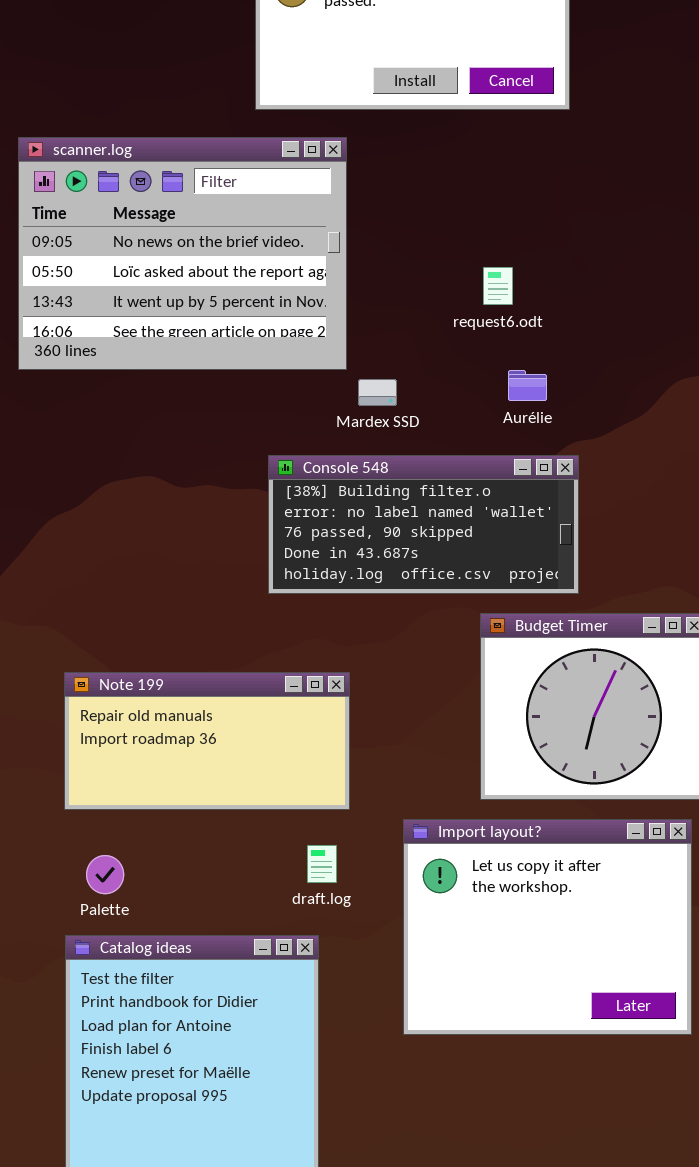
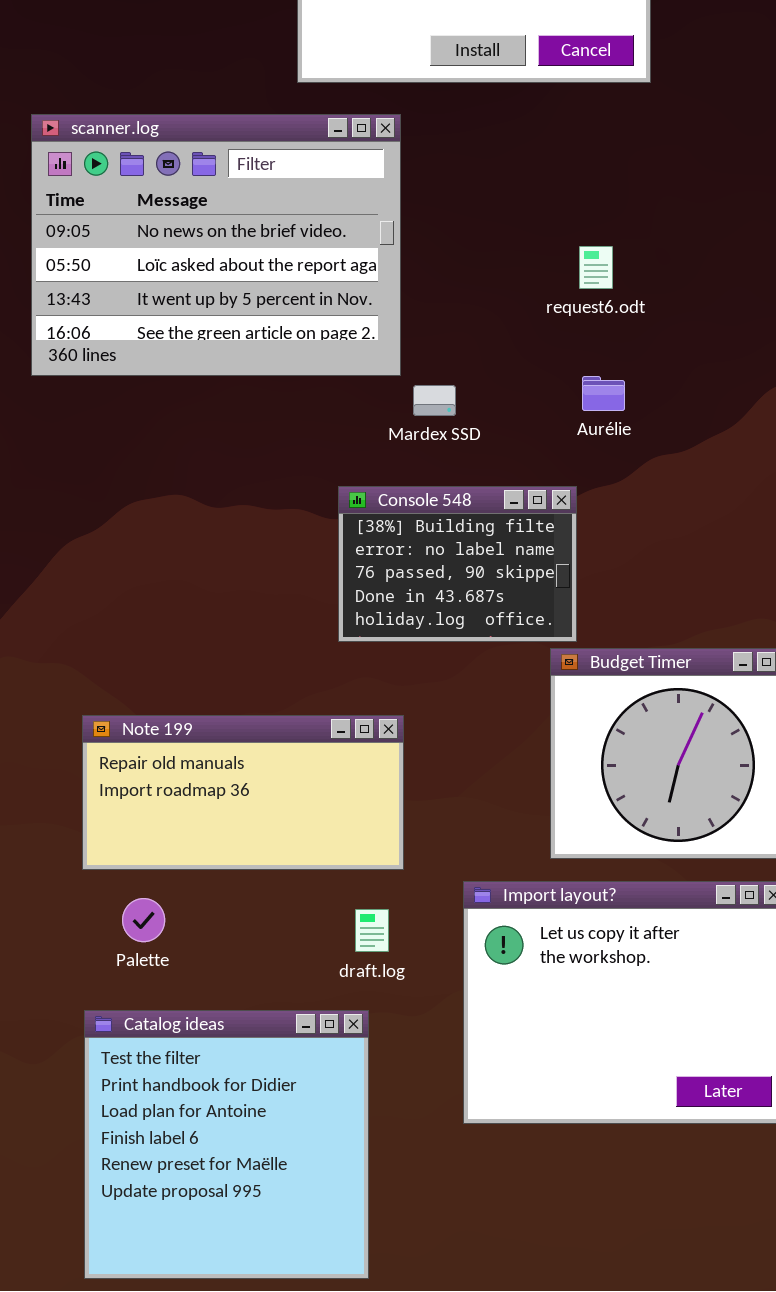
request6.odt: [483,267,513,305] -> [579,246,613,289], moved
Console 548: [268,455,579,594] -> [338,486,577,642], moved, resized
Palette: [86,855,124,894] -> [122,898,165,942], moved

